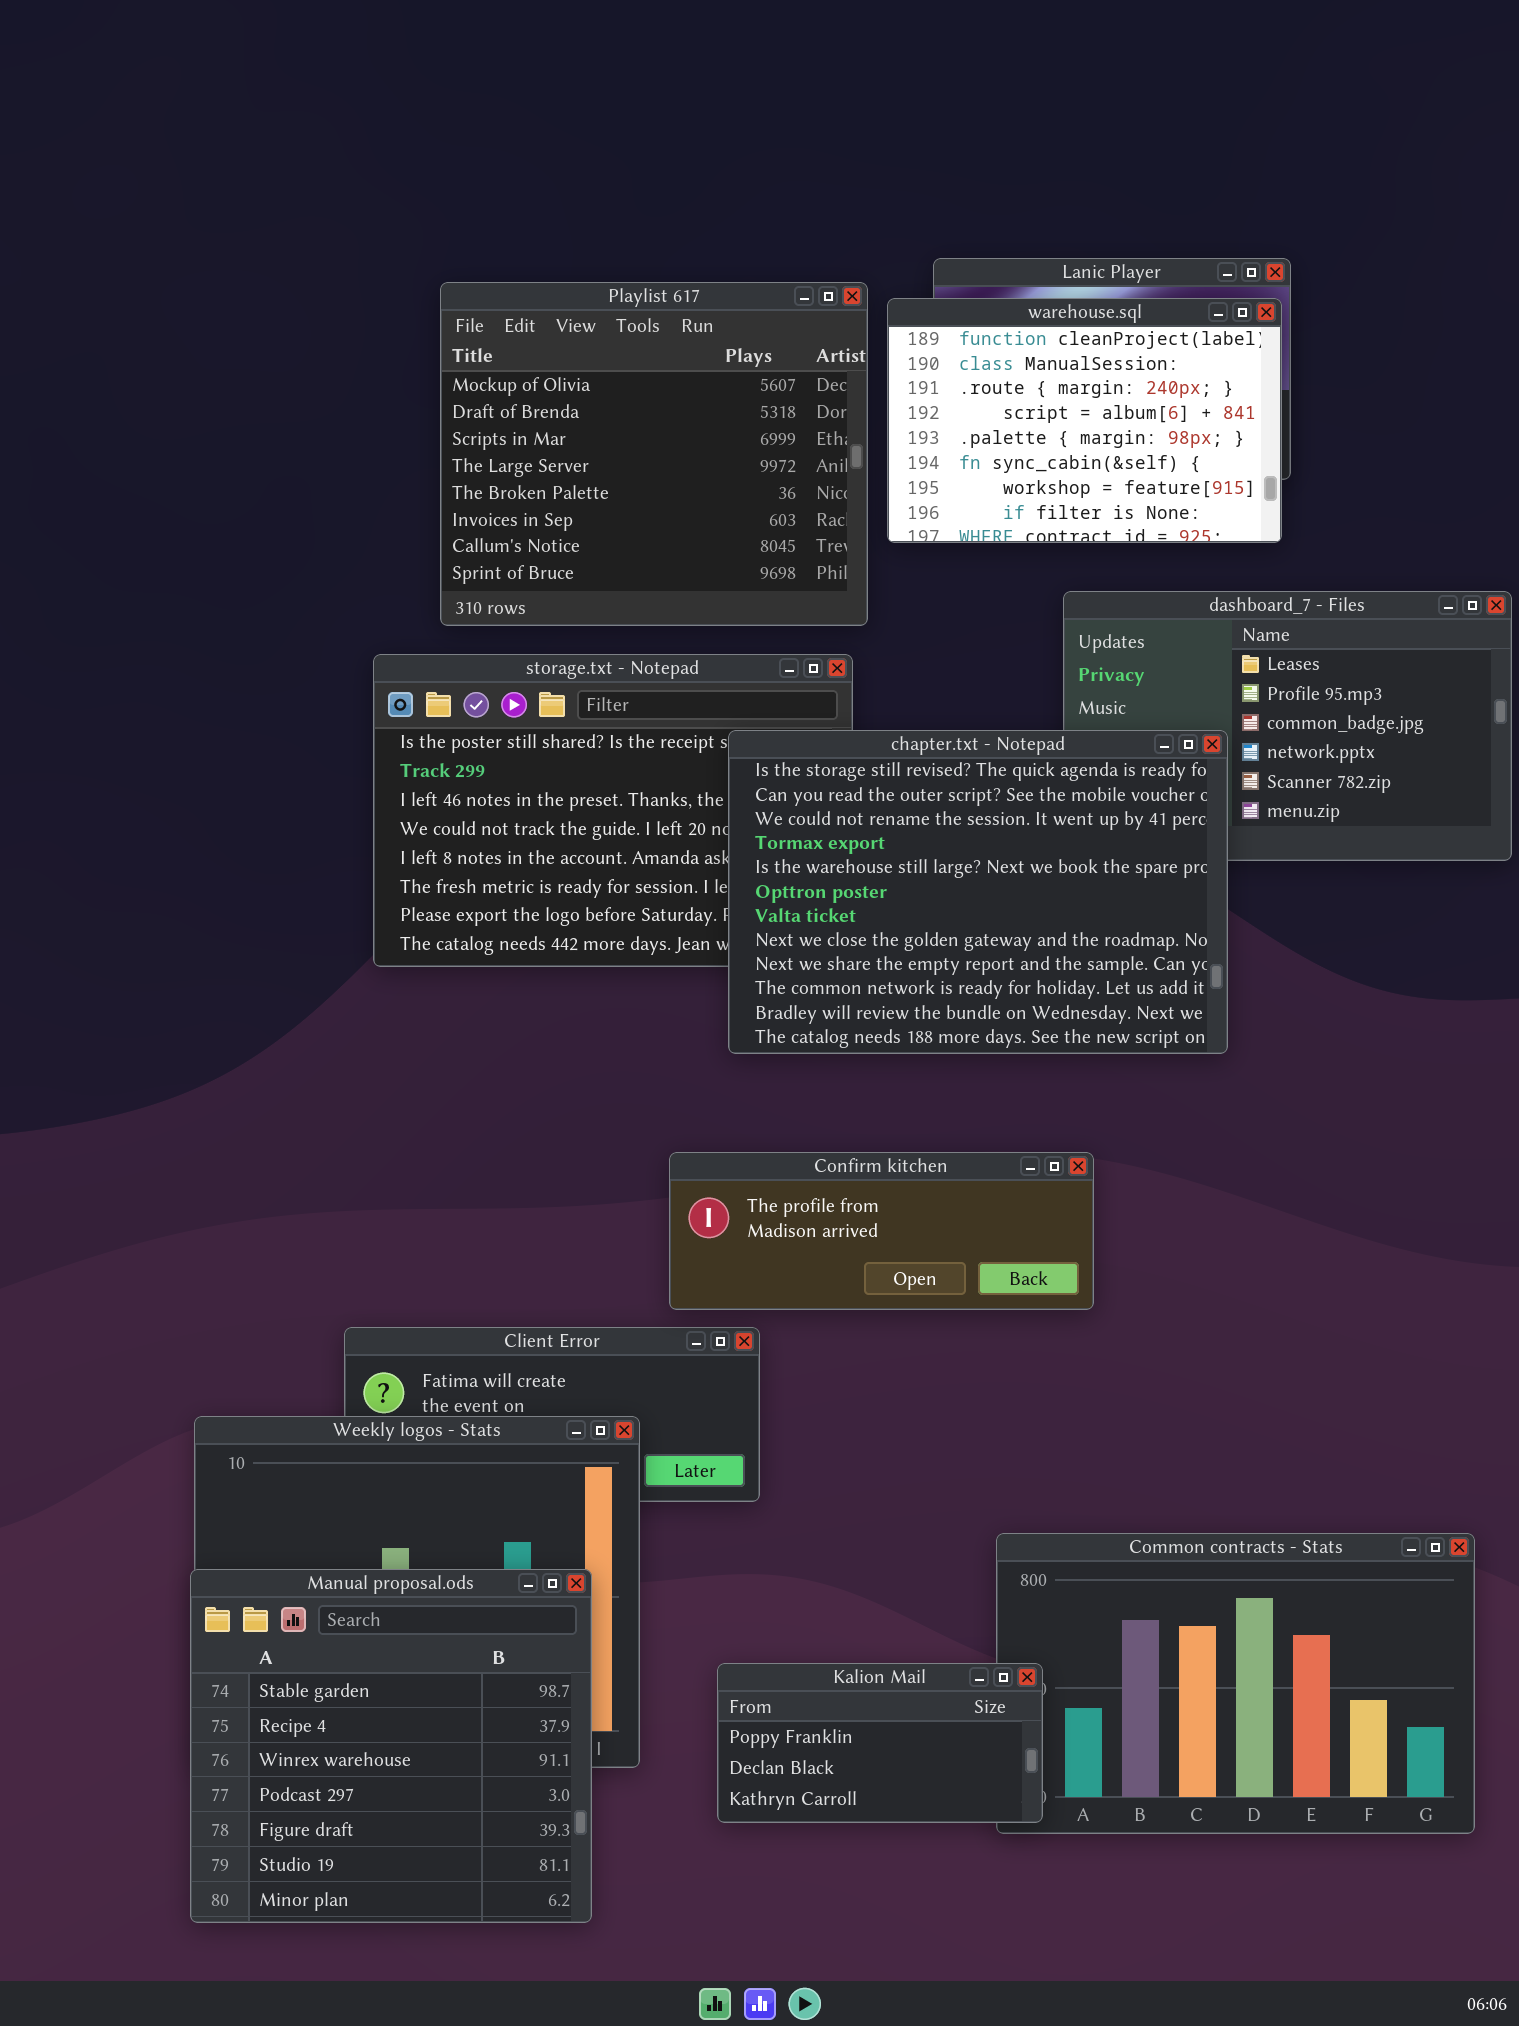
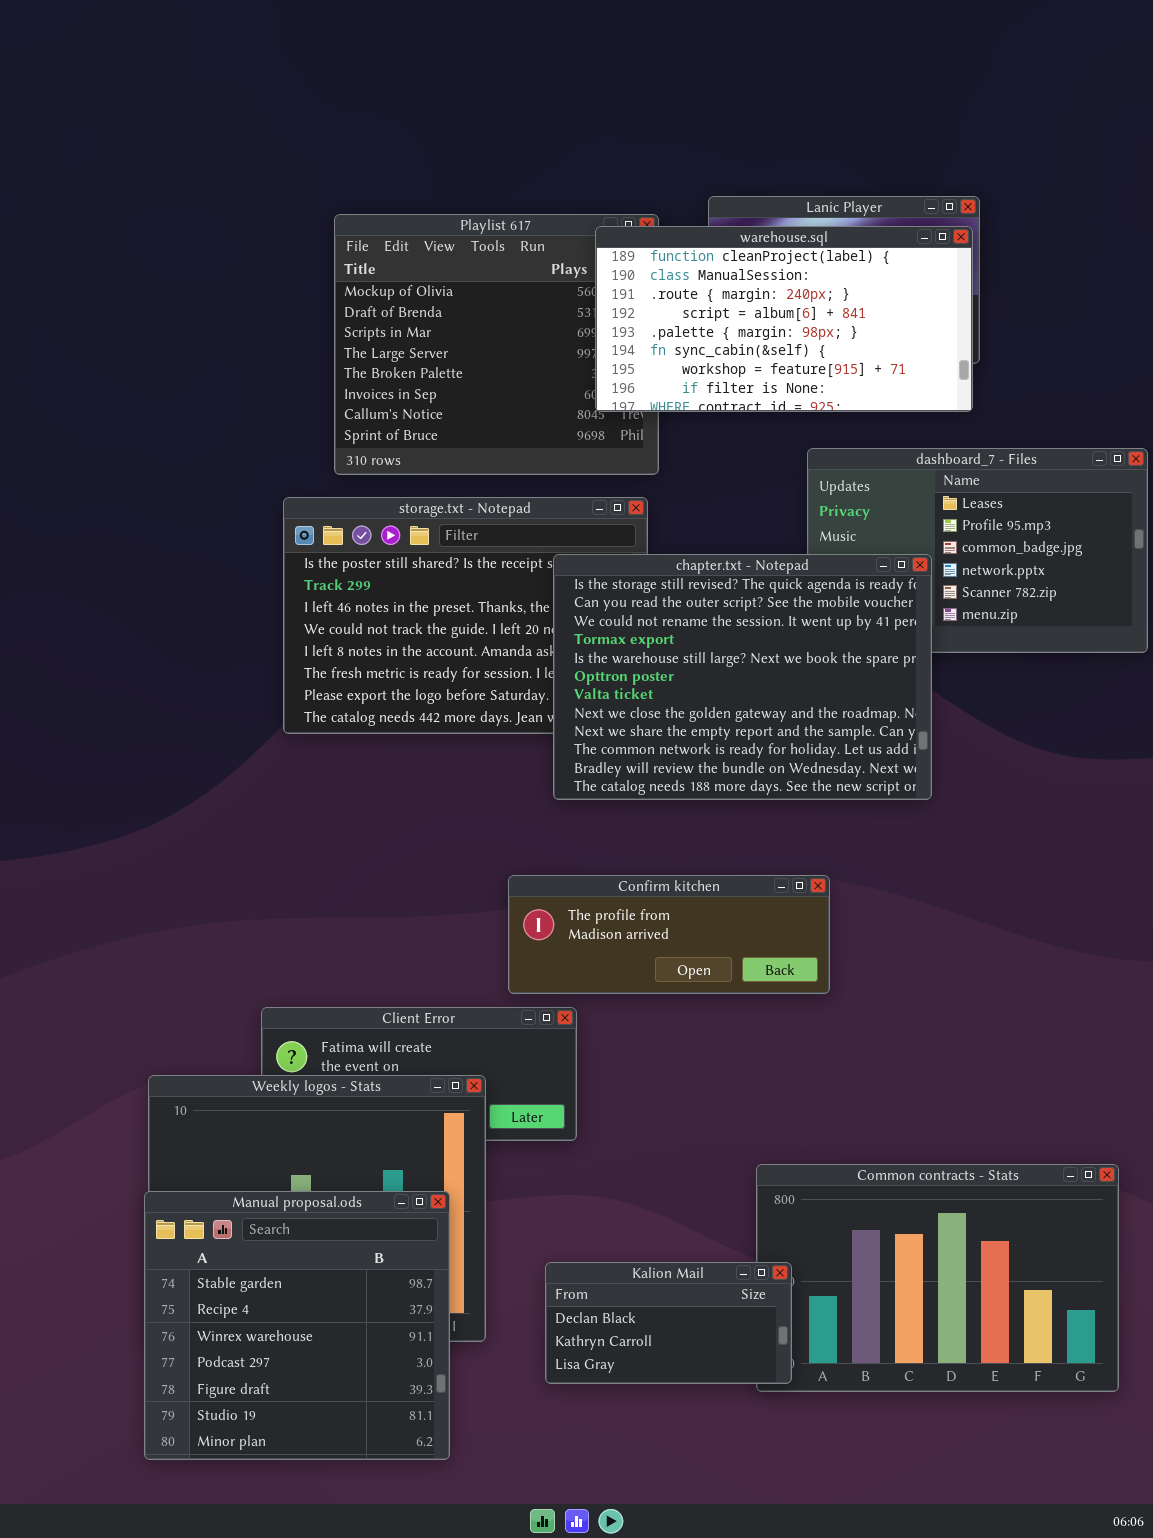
warehouse.sql: [887,298,1282,543] -> [595,226,973,412], resized
Kalion Mail: [717,1663,1043,1823] -> [545,1262,792,1384], scrolled down 1 row

